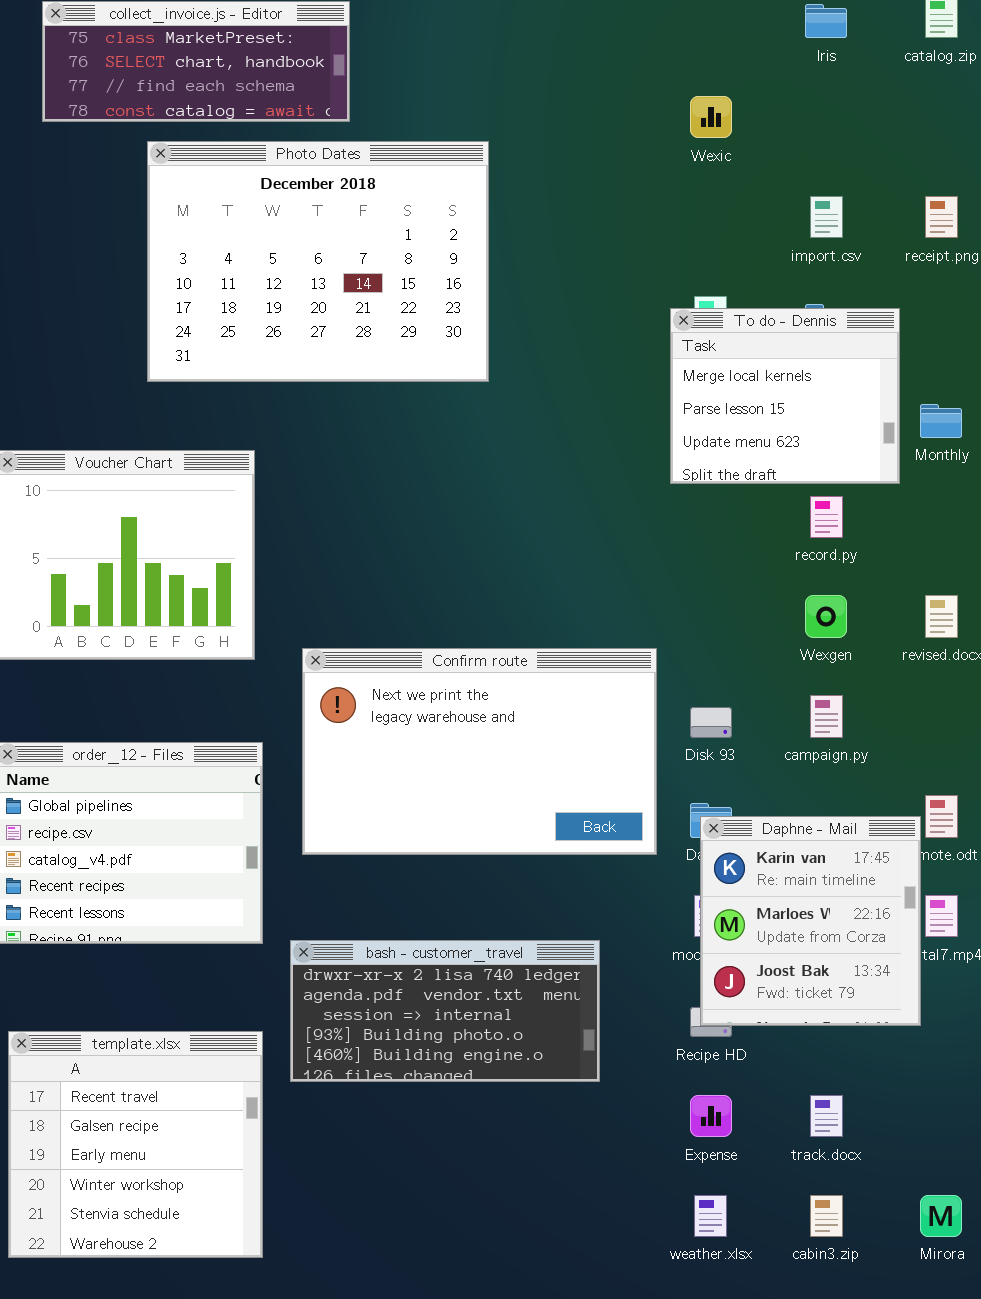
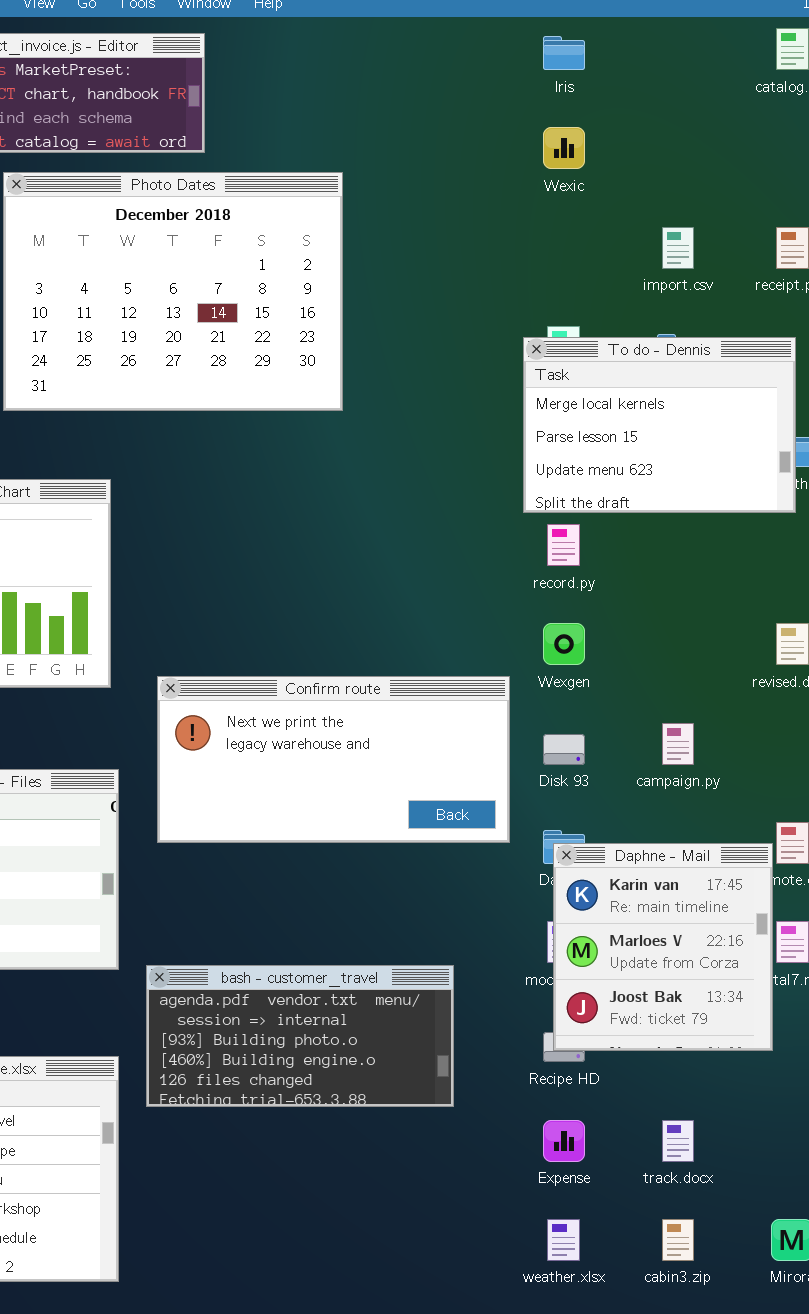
Iris: [805,4,847,38] -> [543,36,585,70], moved
To do - Dennis: [670,308,900,484] -> [523,337,796,513], resized
record.py: [810,496,843,538] -> [547,524,580,566], moved
Wexgen: [805,595,847,638] -> [543,623,585,665], moved
Confirm route: [302,648,657,855] -> [157,676,510,843], resized
bash - customer_travel: [290,940,600,1082] -> [146,965,454,1107], scrolled down 1 row

